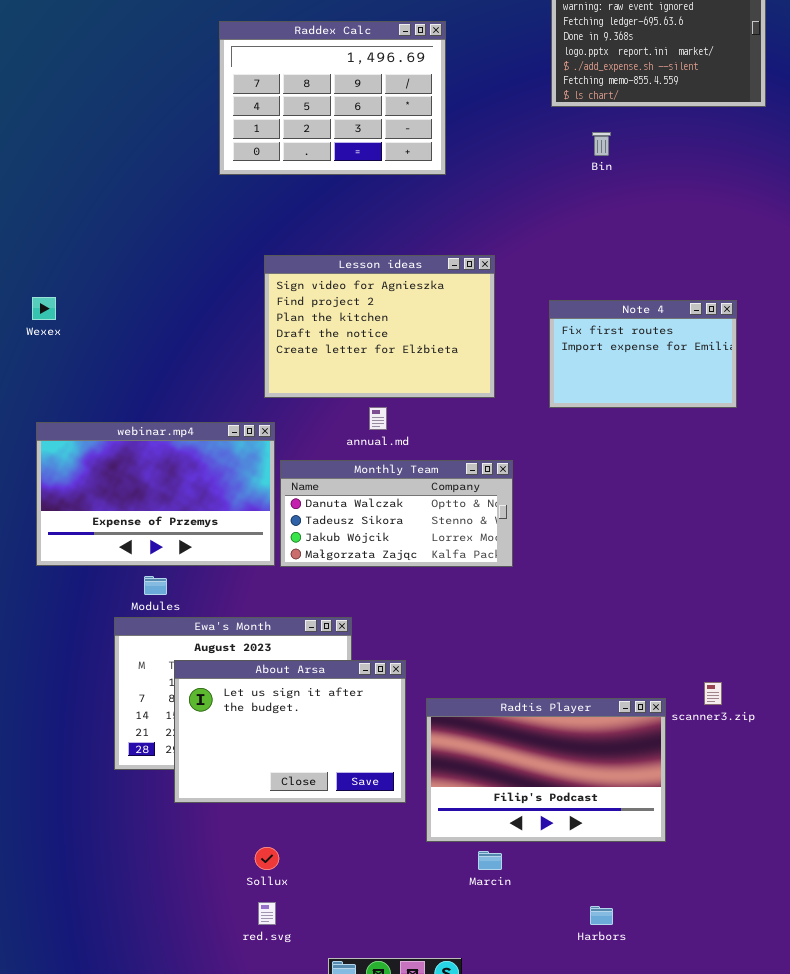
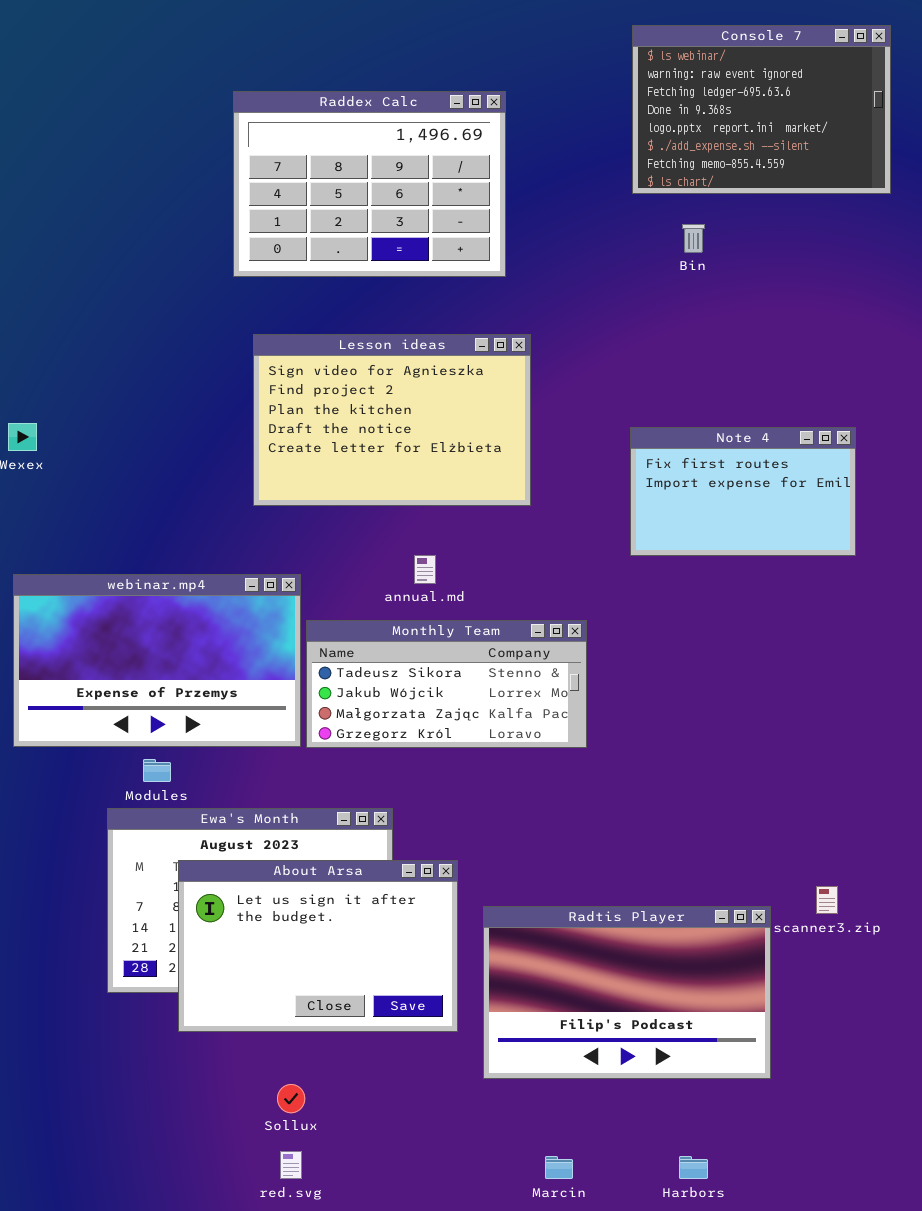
Lesson ideas: [264,255,495,398] -> [253,334,531,506], moved
Monthly Team: [280,460,513,567] -> [306,620,587,748], scrolled down 1 row
Marcin: [478,851,502,870] -> [545,1156,573,1179], moved

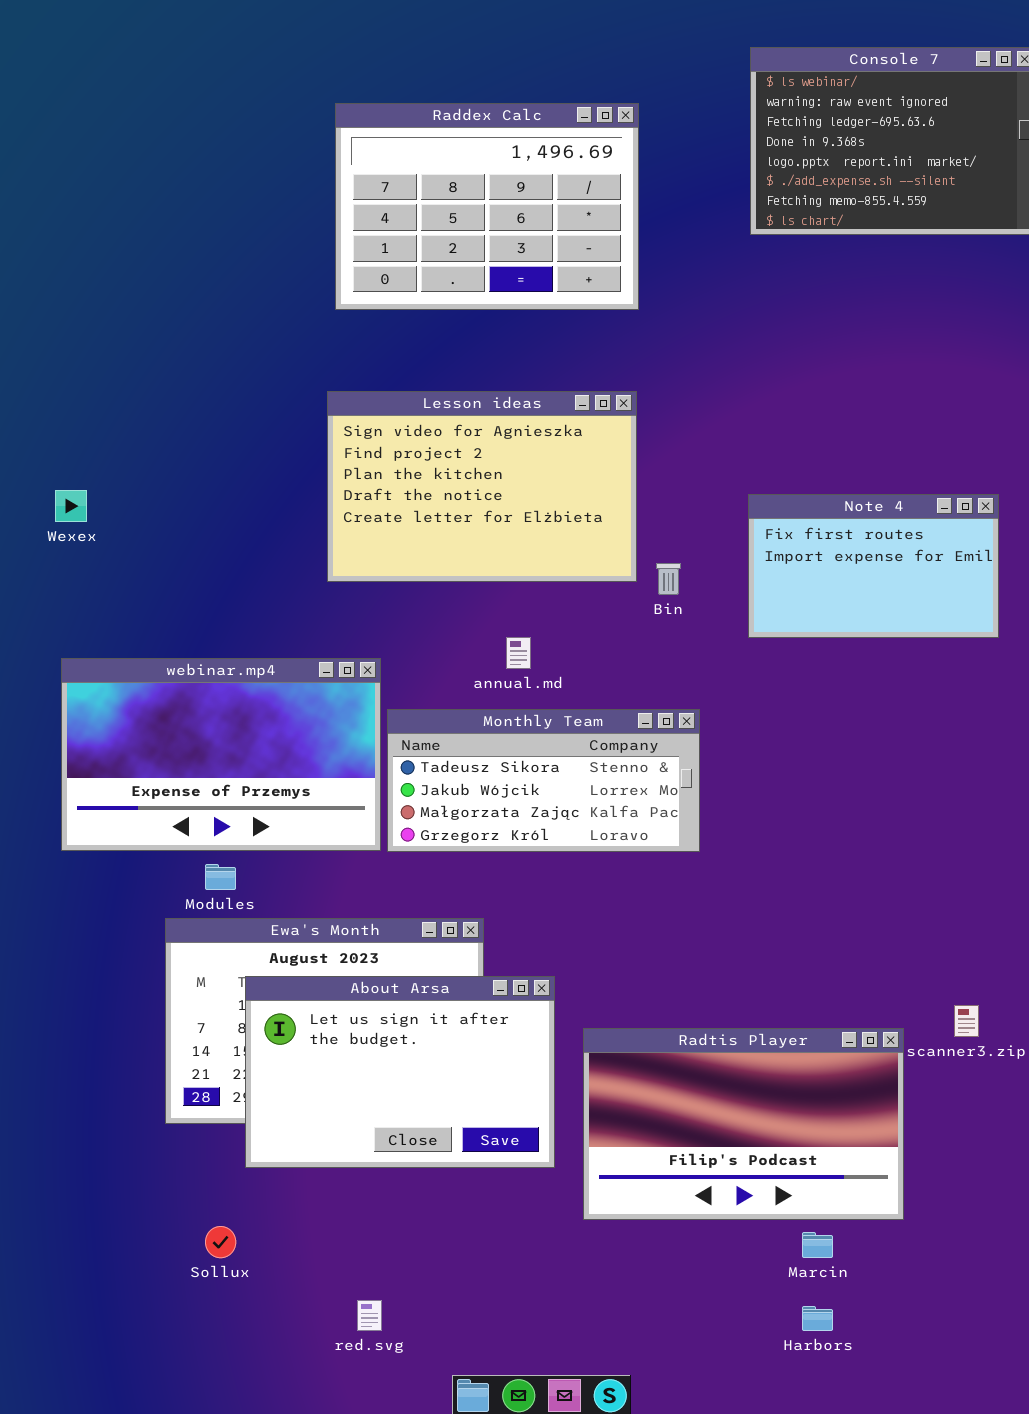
Raddex Calc: [233,91,506,277] -> [335,103,639,310], moved
Bin: [682,224,705,253] -> [656,563,681,595], moved
Sollux: [277,1084,305,1113] -> [205,1226,236,1258], moved
Marcin: [545,1156,573,1179] -> [802,1232,833,1258], moved

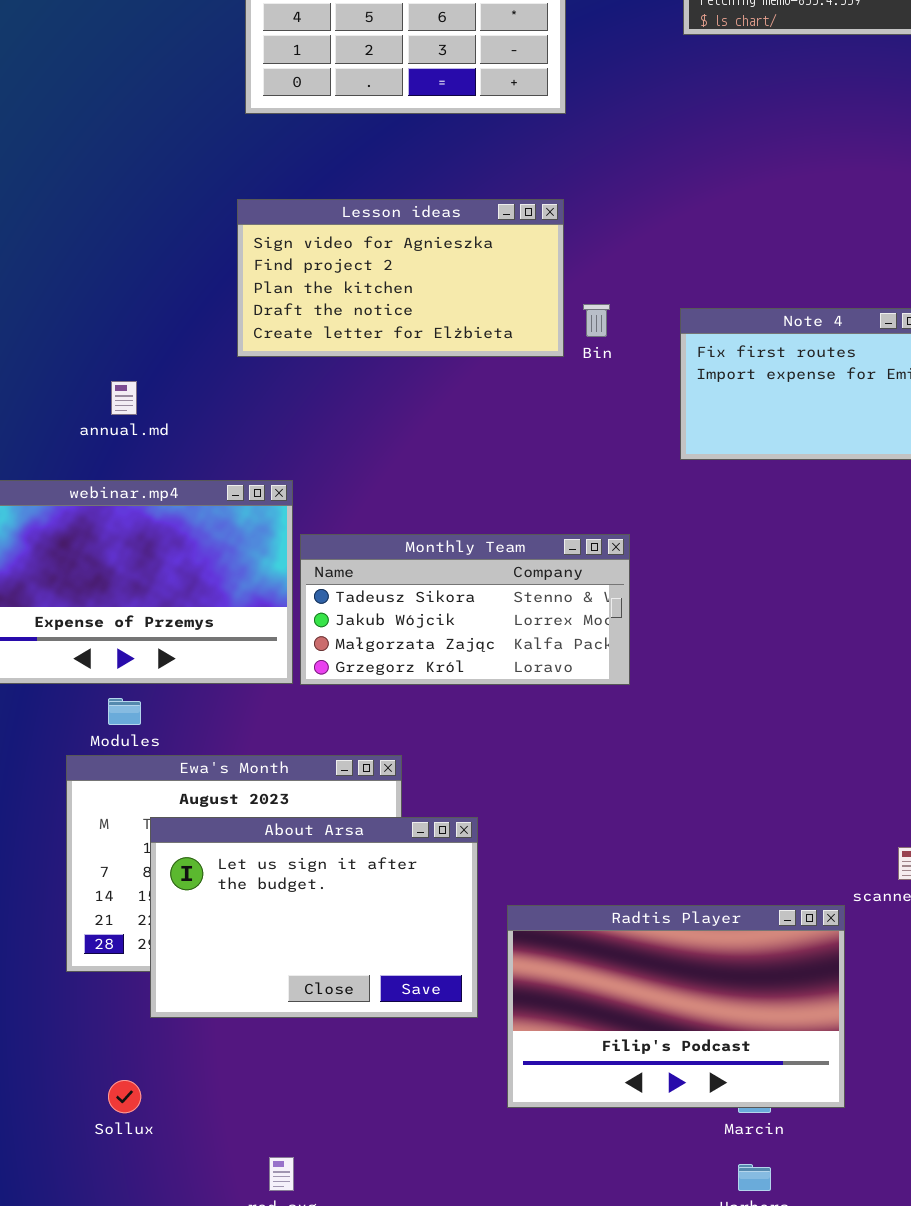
Lesson ideas: [327,391,637,582] -> [237,199,564,357], resized
Bin: [656,563,681,595] -> [583,304,610,337], moved
annual.md: [506,637,531,669] -> [111,381,137,415], moved
Radtis Player: [583,1028,904,1220] -> [507,905,845,1108], moved

